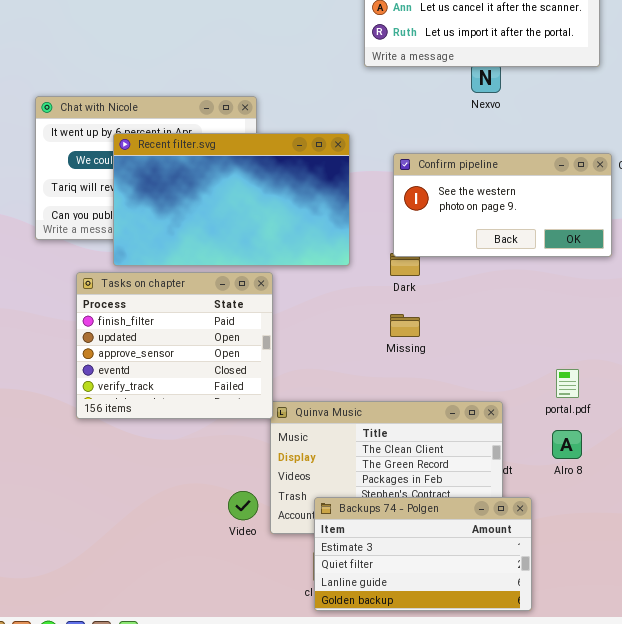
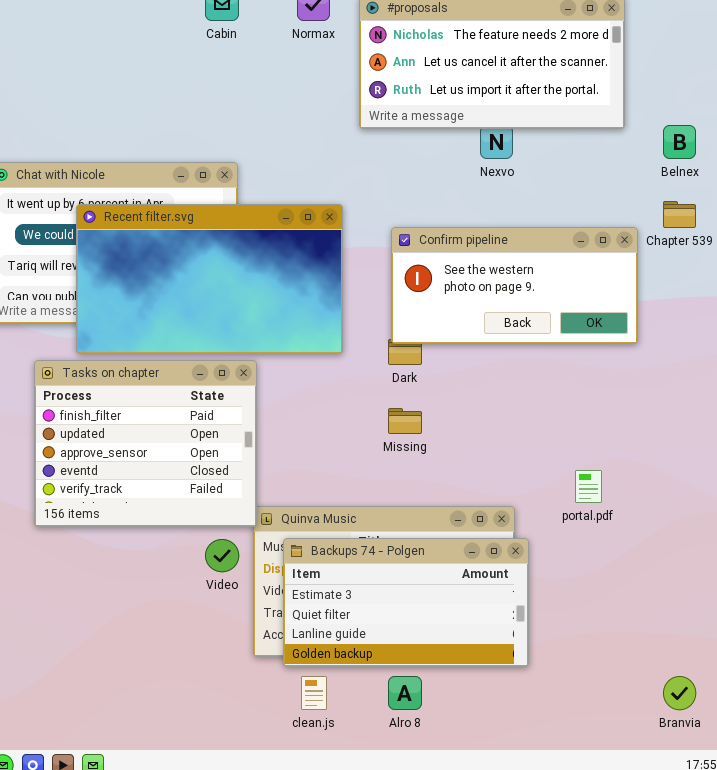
Alro 8: [552,430,582,459] -> [388,676,422,710], moved
Video: [228,491,258,520] -> [205,539,239,572], moved
Backups 74 - Polgen: [314,497,532,611] -> [283,538,529,667], moved

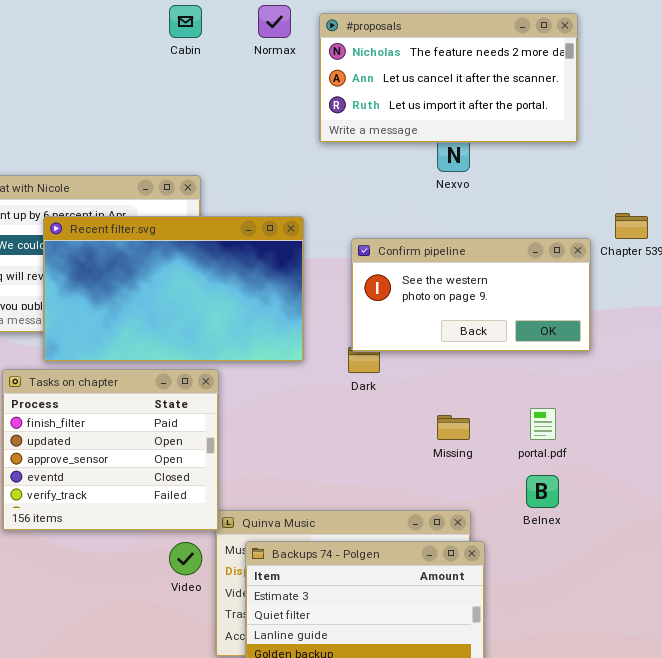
Belnex: [663,125,696,159] -> [526,475,559,508], moved
Missing: [388,408,422,434] -> [437,415,470,440], moved
portal.pdf: [575,470,602,503] -> [530,408,556,440], moved

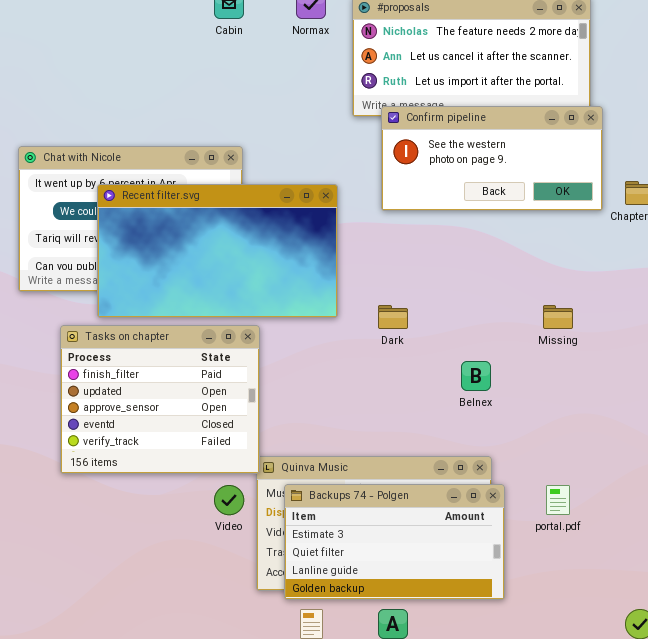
Confirm pipeline: [351,238,591,352] -> [381,106,603,211], moved
portal.pdf: [530,408,556,440] -> [546,485,570,515], moved
Missing: [437,415,470,440] -> [543,305,573,329], moved
Belnex: [526,475,559,508] -> [461,361,491,391], moved

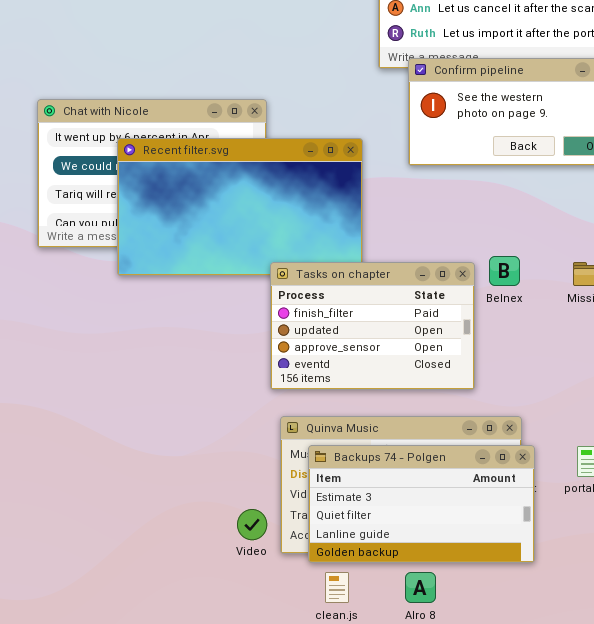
Tasks on chapter: [60,325,260,474] -> [270,262,475,390], moved, resized
Belnex: [461,361,491,391] -> [489,256,520,286], moved
Video: [214,485,244,515] -> [237,509,267,540], moved

